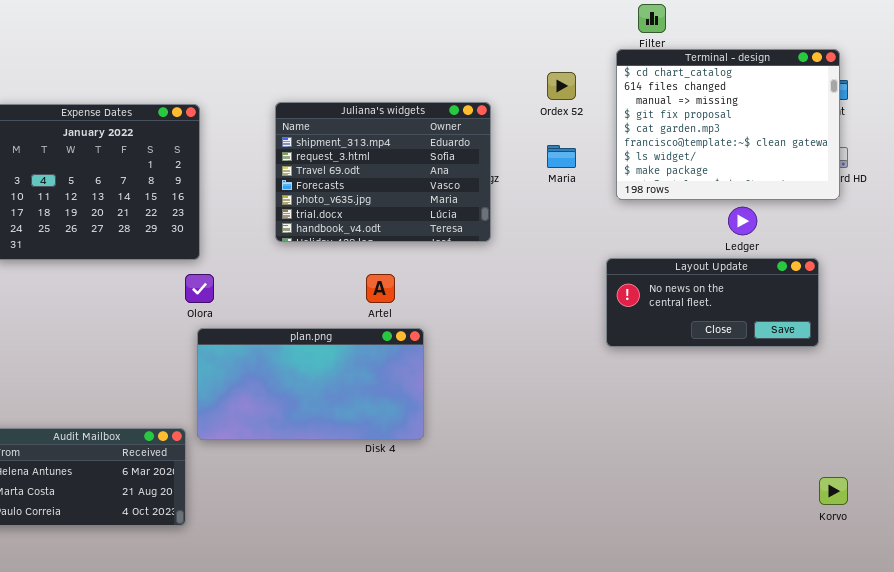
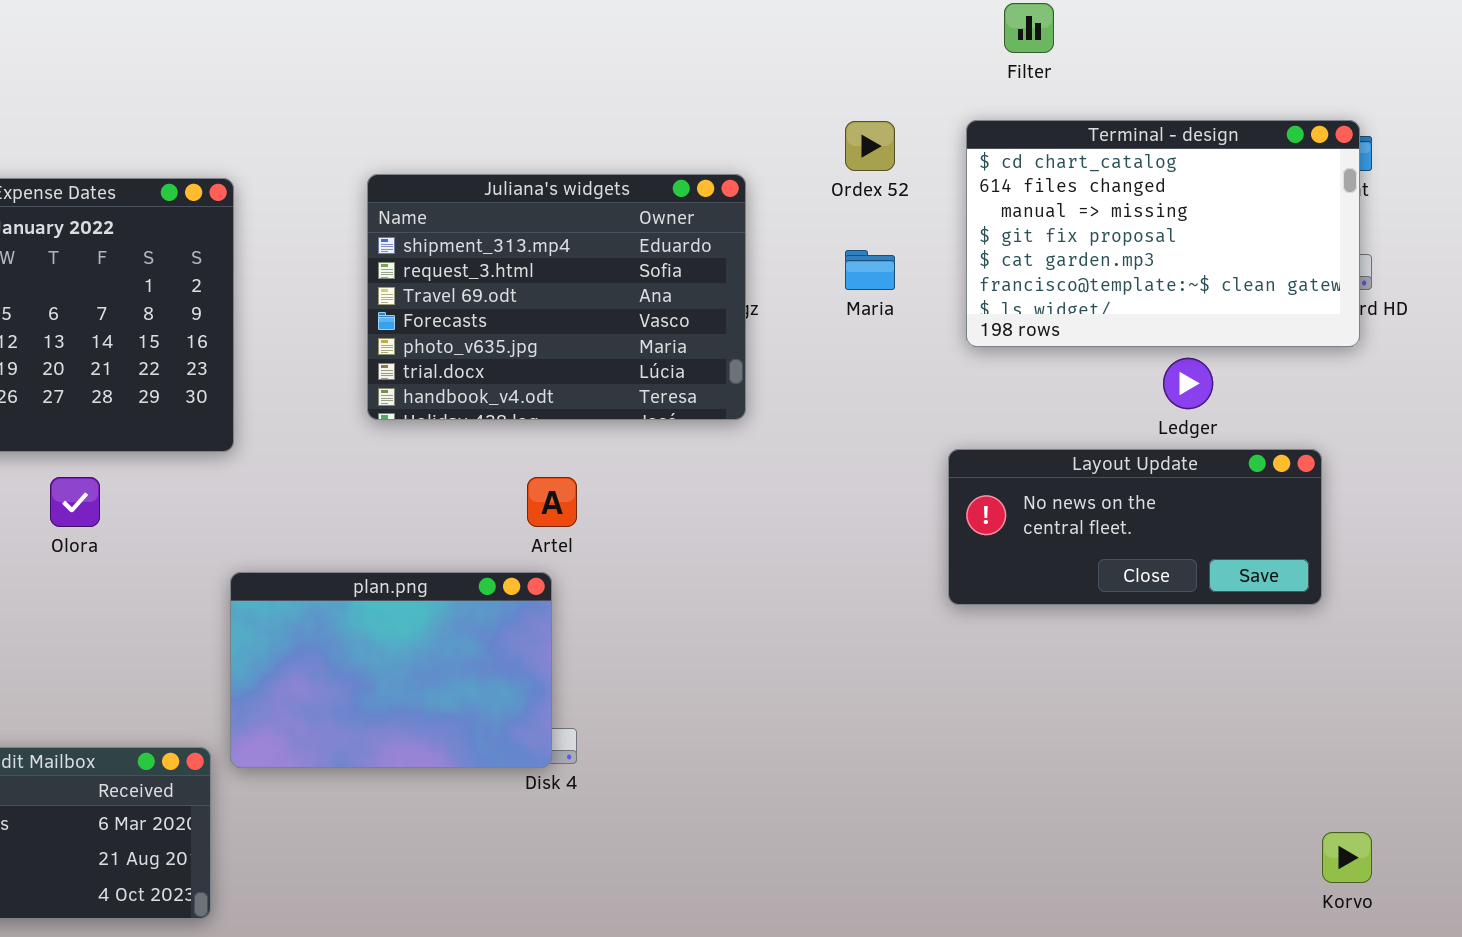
Terminal - design: [616,49,840,200] -> [966,120,1360,347], resized
Olora: [185,274,214,303] -> [50,477,100,527], moved
plan.png: [197,328,424,440] -> [230,572,552,768], resized

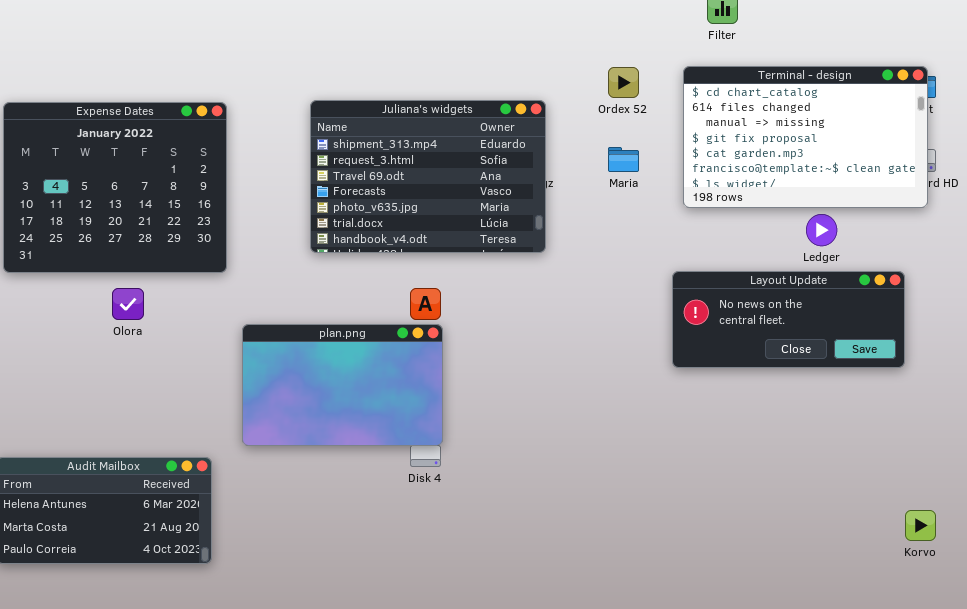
plan.png: [230,572,552,768] -> [242,324,443,446], moved

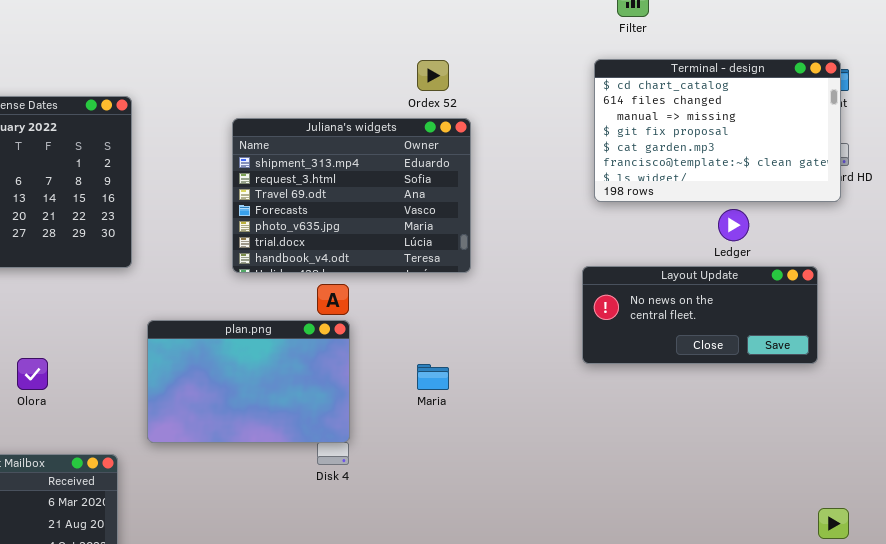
Ordex 52: [608,67,639,98] -> [417,60,449,91], moved
Juliana's widgets: [310,100,546,253] -> [232,118,471,273], moved
Maria: [608,147,639,172] -> [417,364,449,390], moved
Olora: [112,288,144,320] -> [17,358,48,390], moved

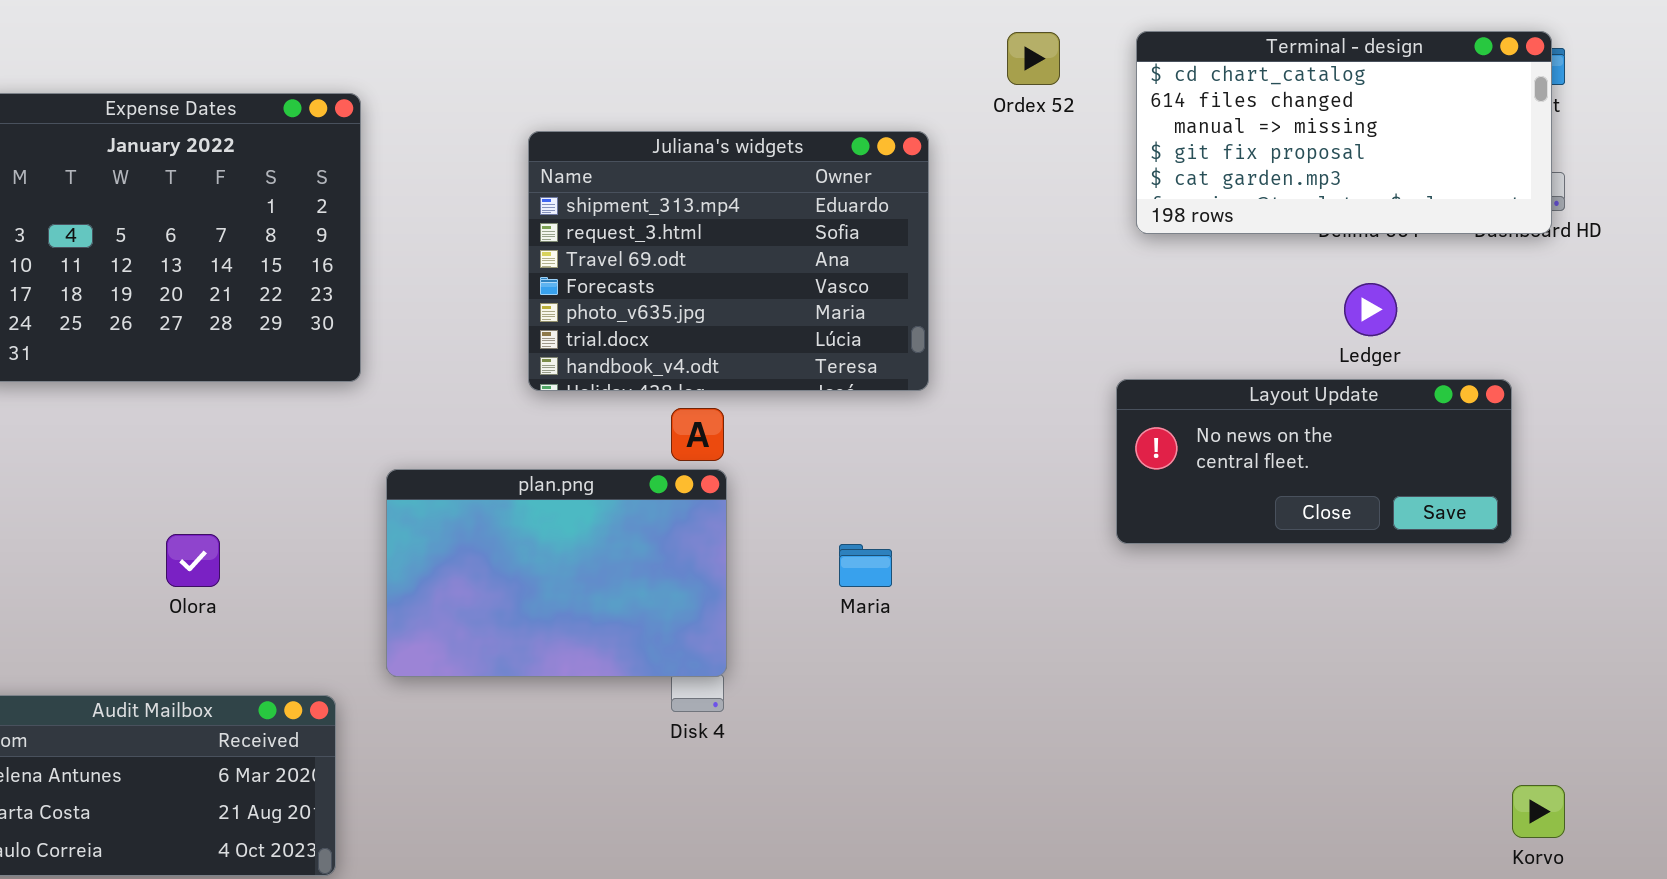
Terminal - design: [594,59,841,202] -> [1136,31,1552,234], resized
Ordex 52: [417,60,449,91] -> [1007,32,1060,85], moved

